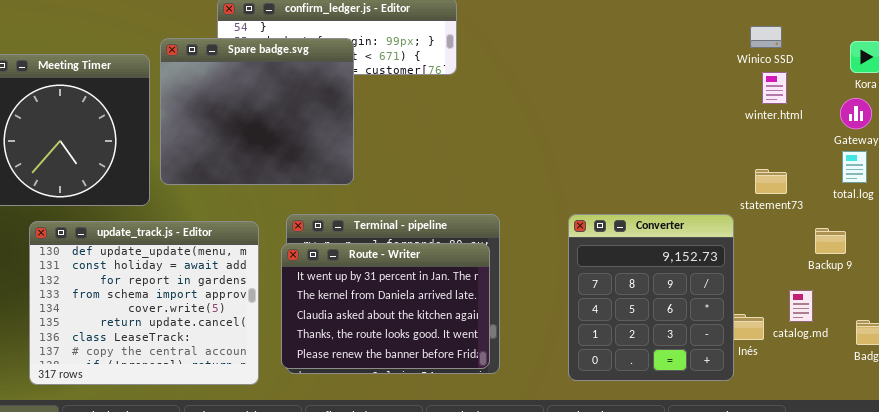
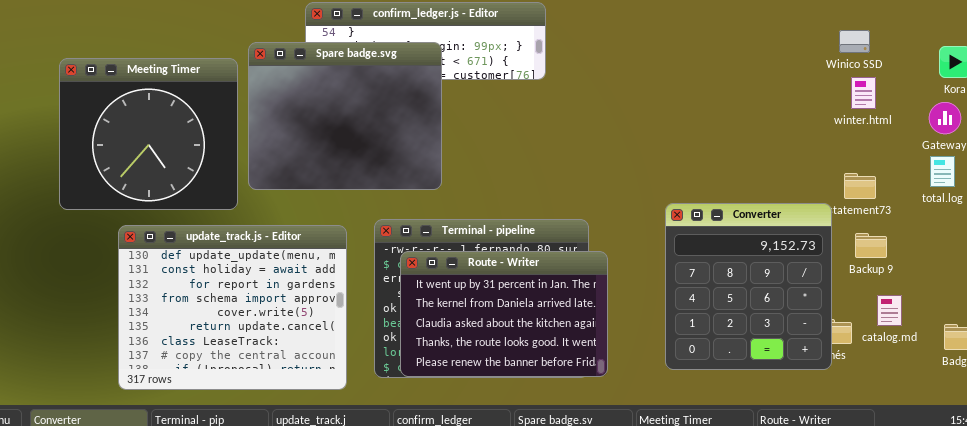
Converter: [568,214,734,381] -> [665,203,832,370], moved
Backup 9: [815,228,846,254] -> [855,233,887,258], moved
Route - Writer: [281,243,490,369] -> [400,251,608,377], moved

